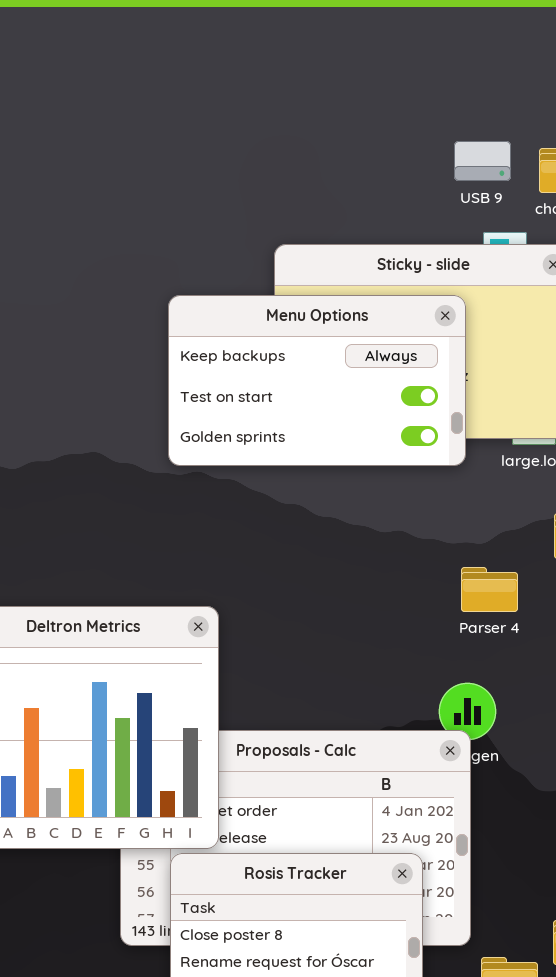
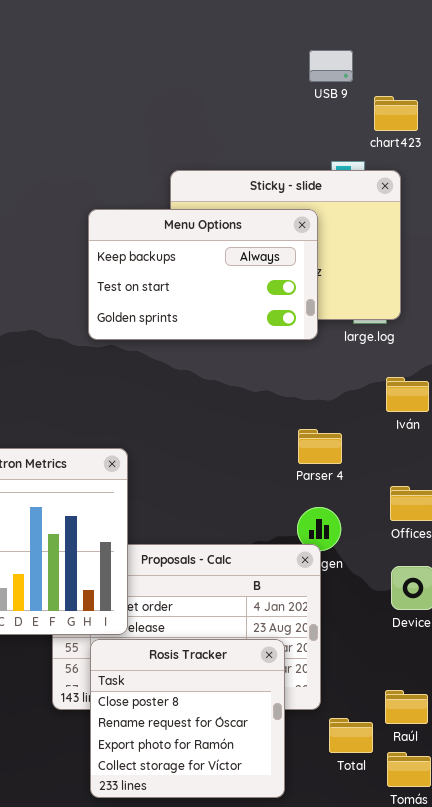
USB 9: [454,141,511,181] -> [309,50,353,82], moved
Parser 4: [461,567,518,612] -> [298,429,342,464], moved

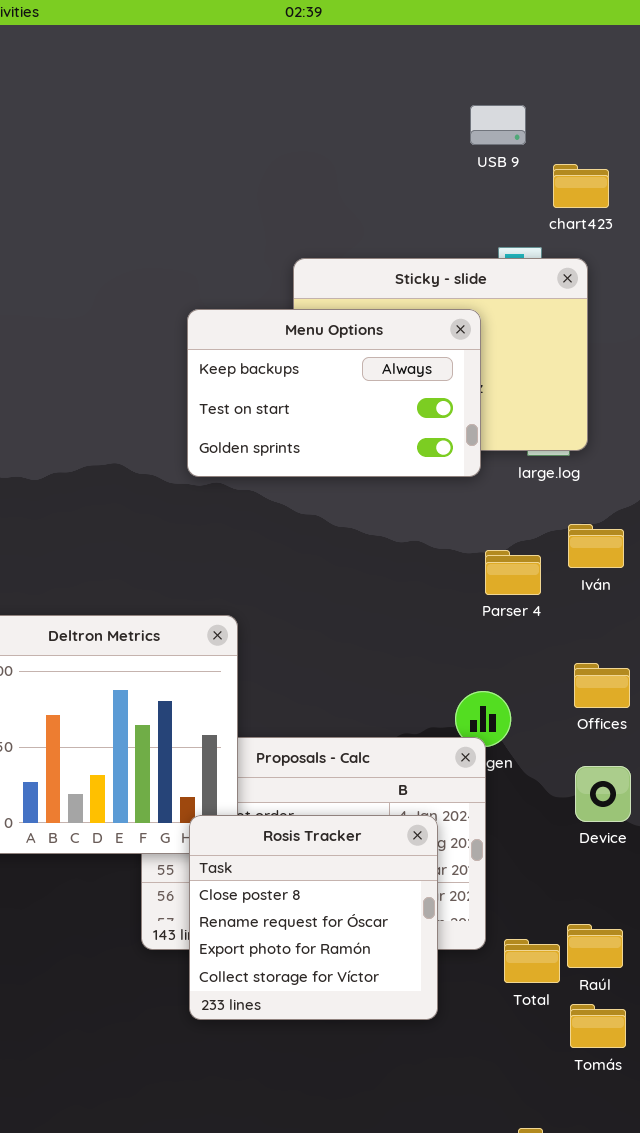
Parser 4: [298,429,342,464] -> [485,550,541,595], moved
Rosis Tracker: [90,639,285,798] -> [189,815,438,1020], moved
Total: [329,718,373,753] -> [504,939,560,983], moved

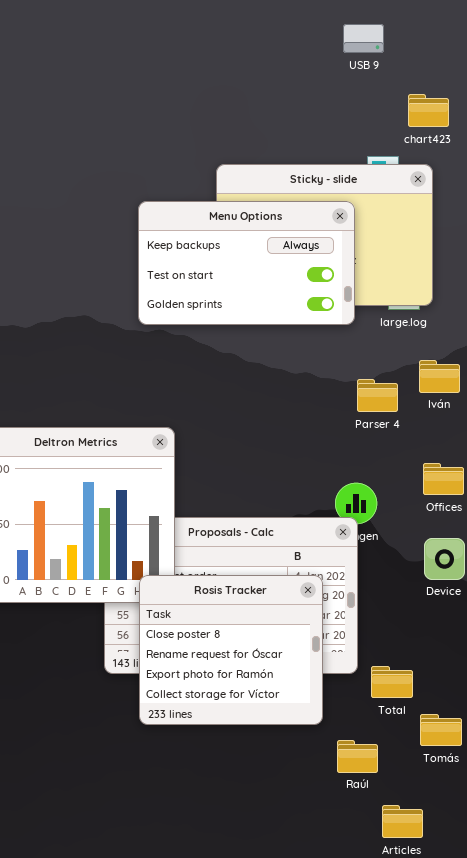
USB 9: [470,105,526,145] -> [343,24,384,53], moved
Raúl: [567,924,623,968] -> [337,740,378,773], moved

